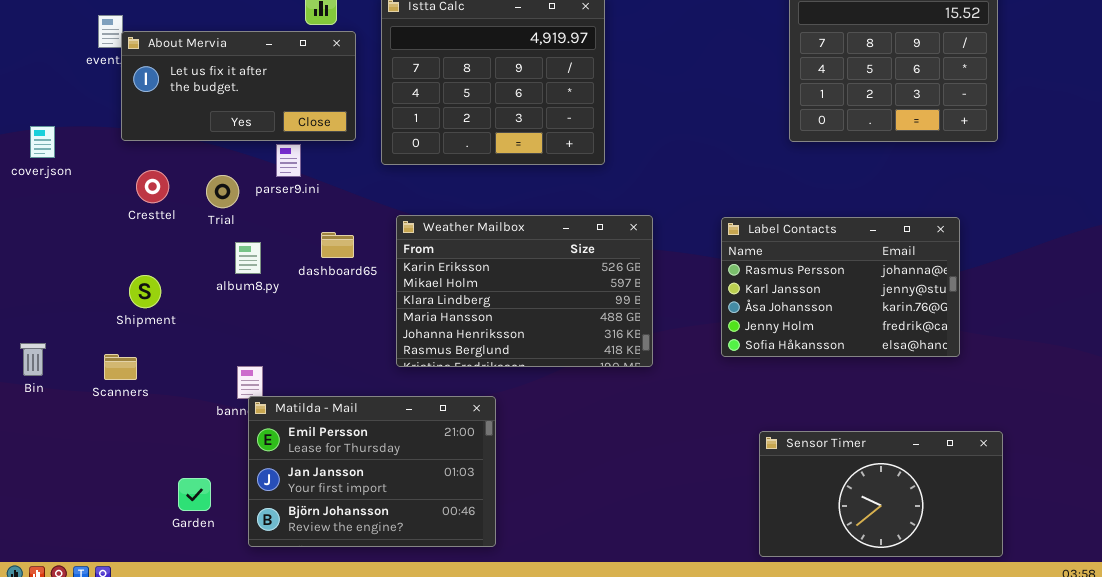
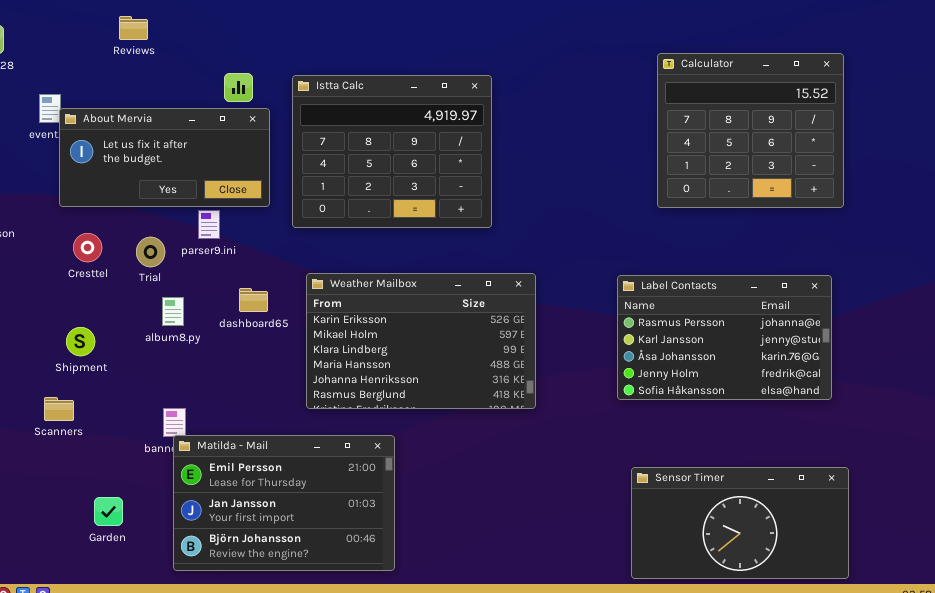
Label Contacts: [721,217,960,357] -> [617,275,832,400], moved
Garden: [178,478,211,511] -> [94,497,123,526], moved

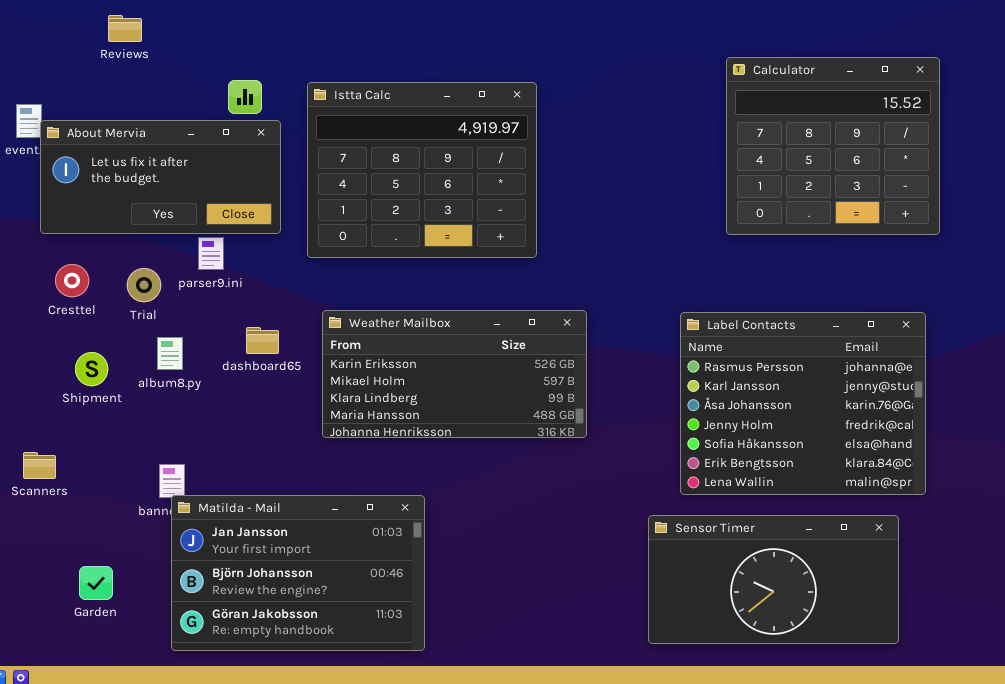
Weather Mailbox: [306,273,536,409] -> [322,310,587,438], resized
Label Contacts: [617,275,832,400] -> [680,312,926,495], resized
Shipment: [66,327,95,356] -> [75,352,108,386], moved
Matilda - Mail: [173,435,395,571] -> [171,495,425,651], scrolled down 1 row
Sensor Timer: [631,467,849,579] -> [648,515,899,644], moved

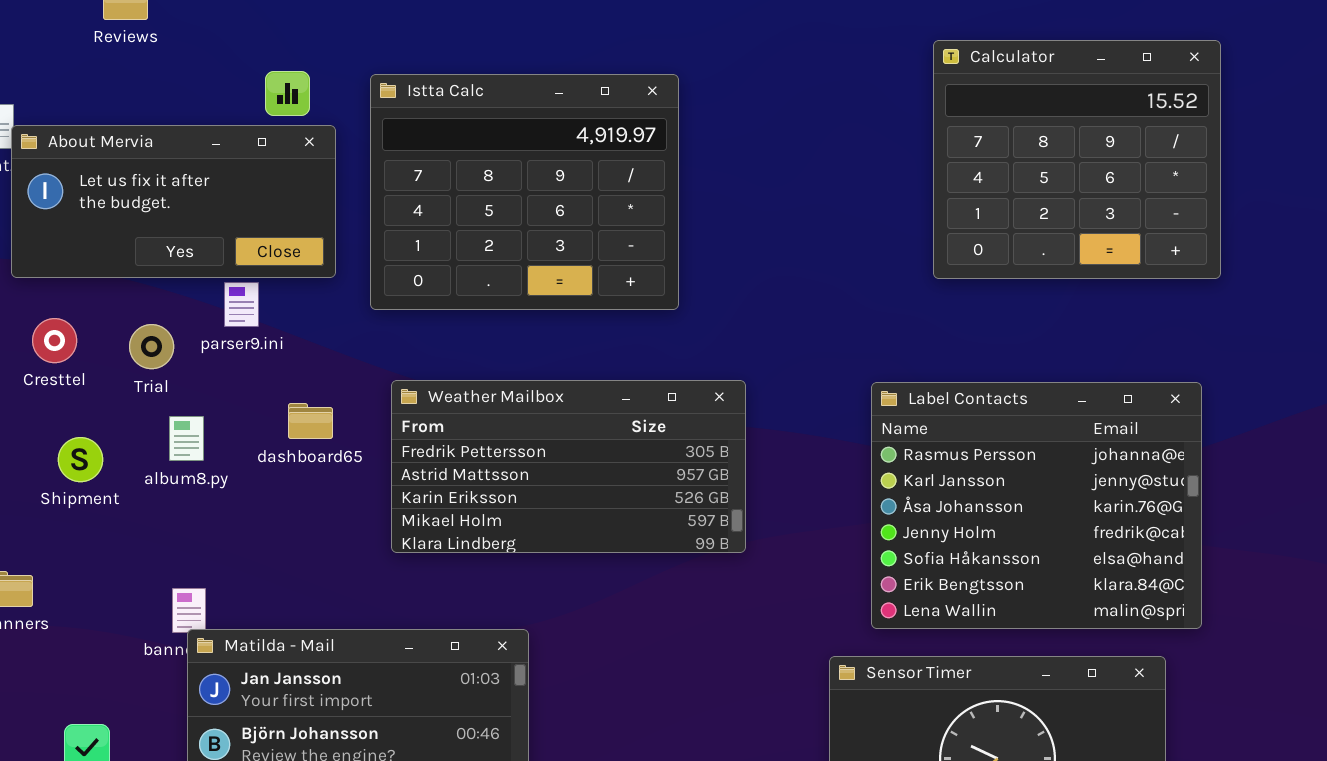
Weather Mailbox: [322,310,587,438] -> [391,380,746,553], scrolled up 2 rows

